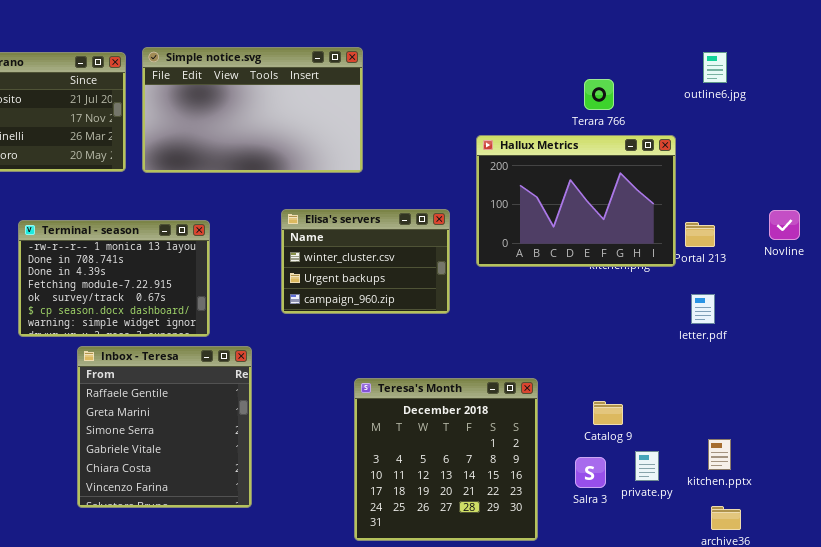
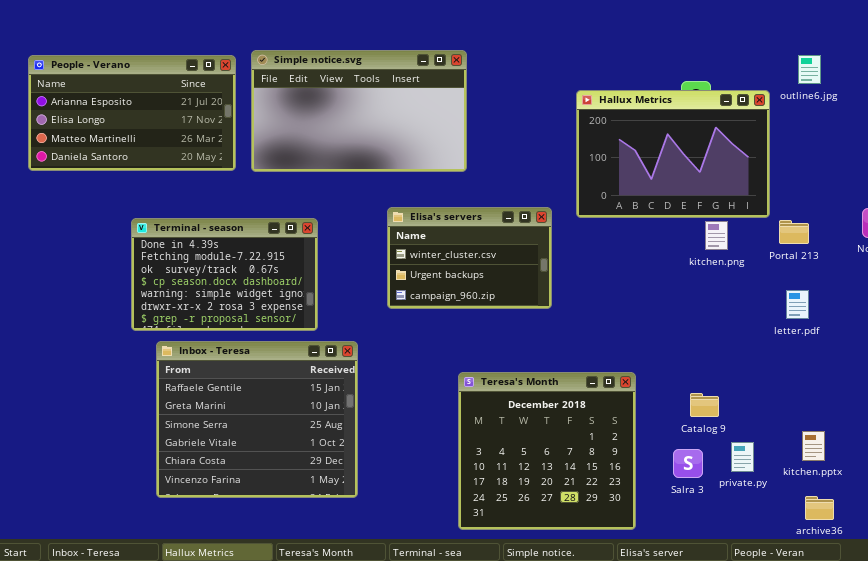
Hallux Metrics: [476,135,676,267] -> [576,90,770,218], moved
Terminal - season: [18,220,210,337] -> [131,218,318,331], scrolled down 2 rows
Inbox - Teresa: [77,346,252,508] -> [156,341,358,498], resized

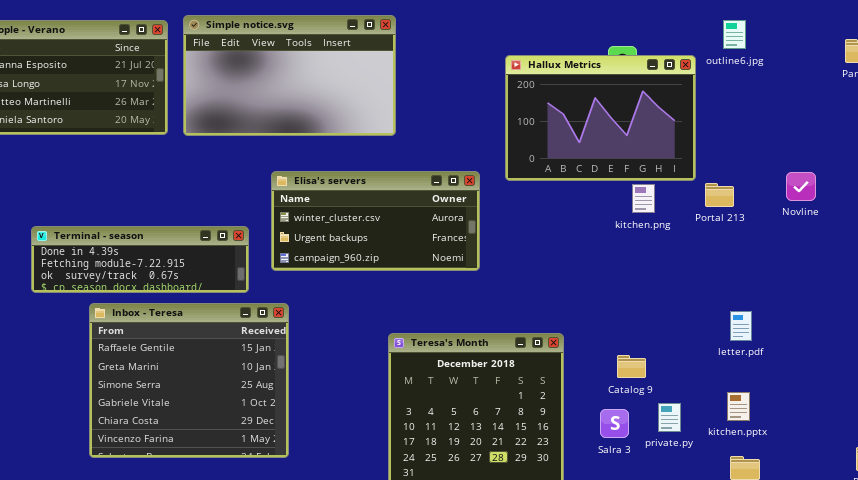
Elisa's servers: [387,207,552,309] -> [271,171,480,271], resized
Terminal - season: [131,218,318,331] -> [31,226,249,293], resized
letter.pdf: [786,290,809,319] -> [730,311,752,341], moved

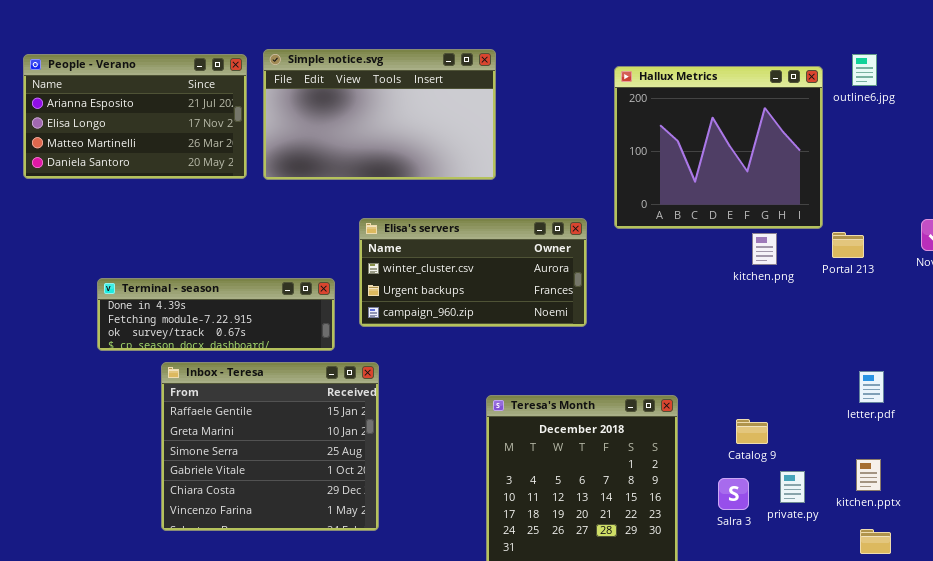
Hallux Metrics: [505,55,696,181] -> [614,66,823,229], resized

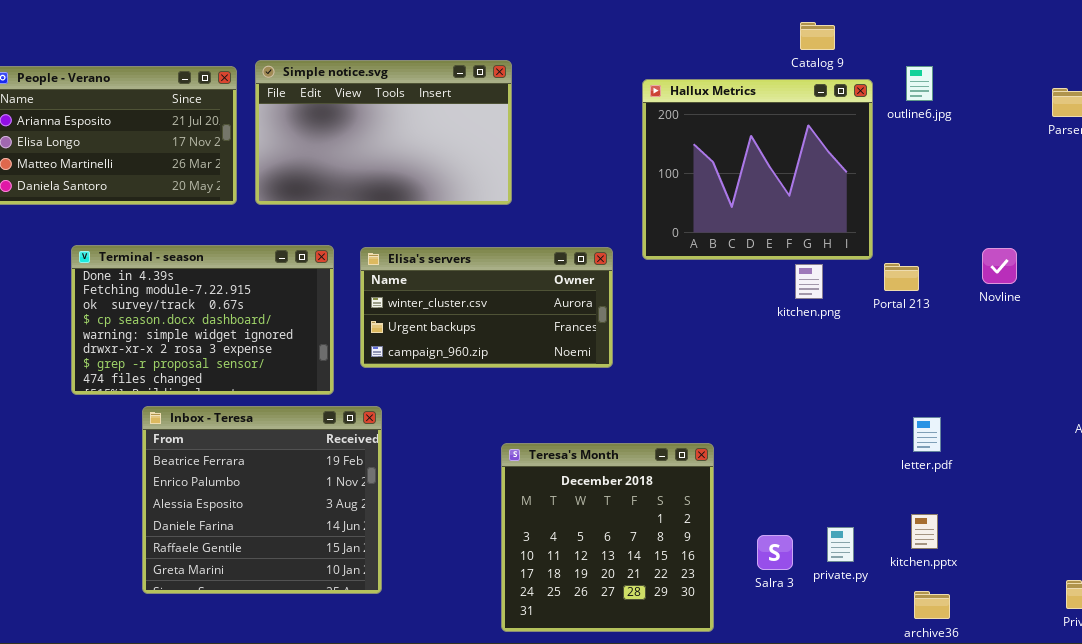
Terminal - season: [97,278,335,351] -> [71,245,334,395], resized
Inbox - Teresa: [161,362,379,531] -> [142,406,382,594], scrolled up 4 rows
Catalog 9: [736,419,768,444] -> [800,22,835,50], moved

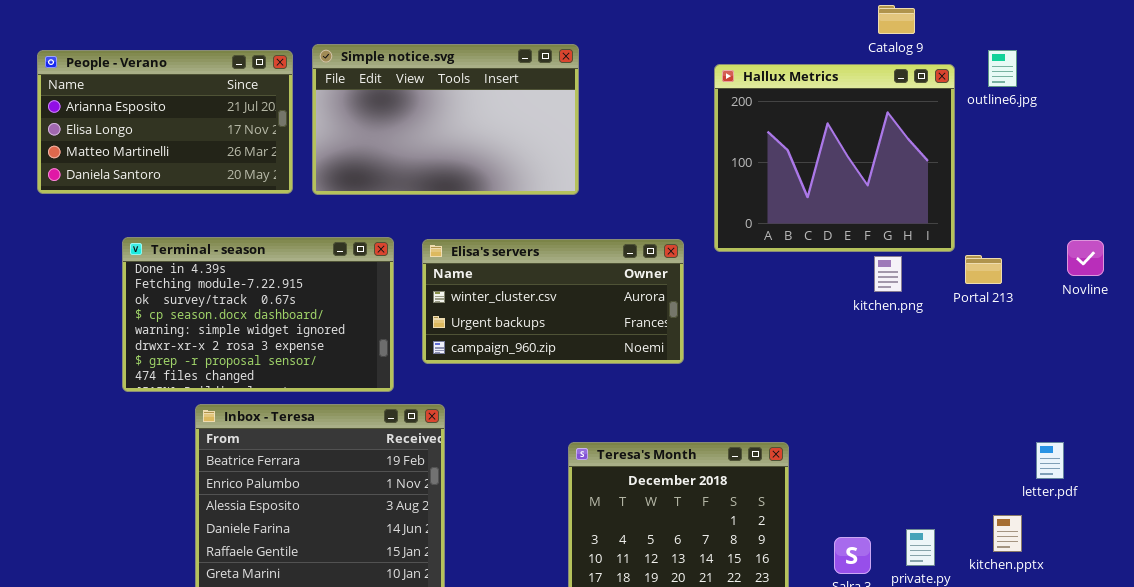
letter.pdf: [913,417,941,452] -> [1036,442,1064,479], moved

